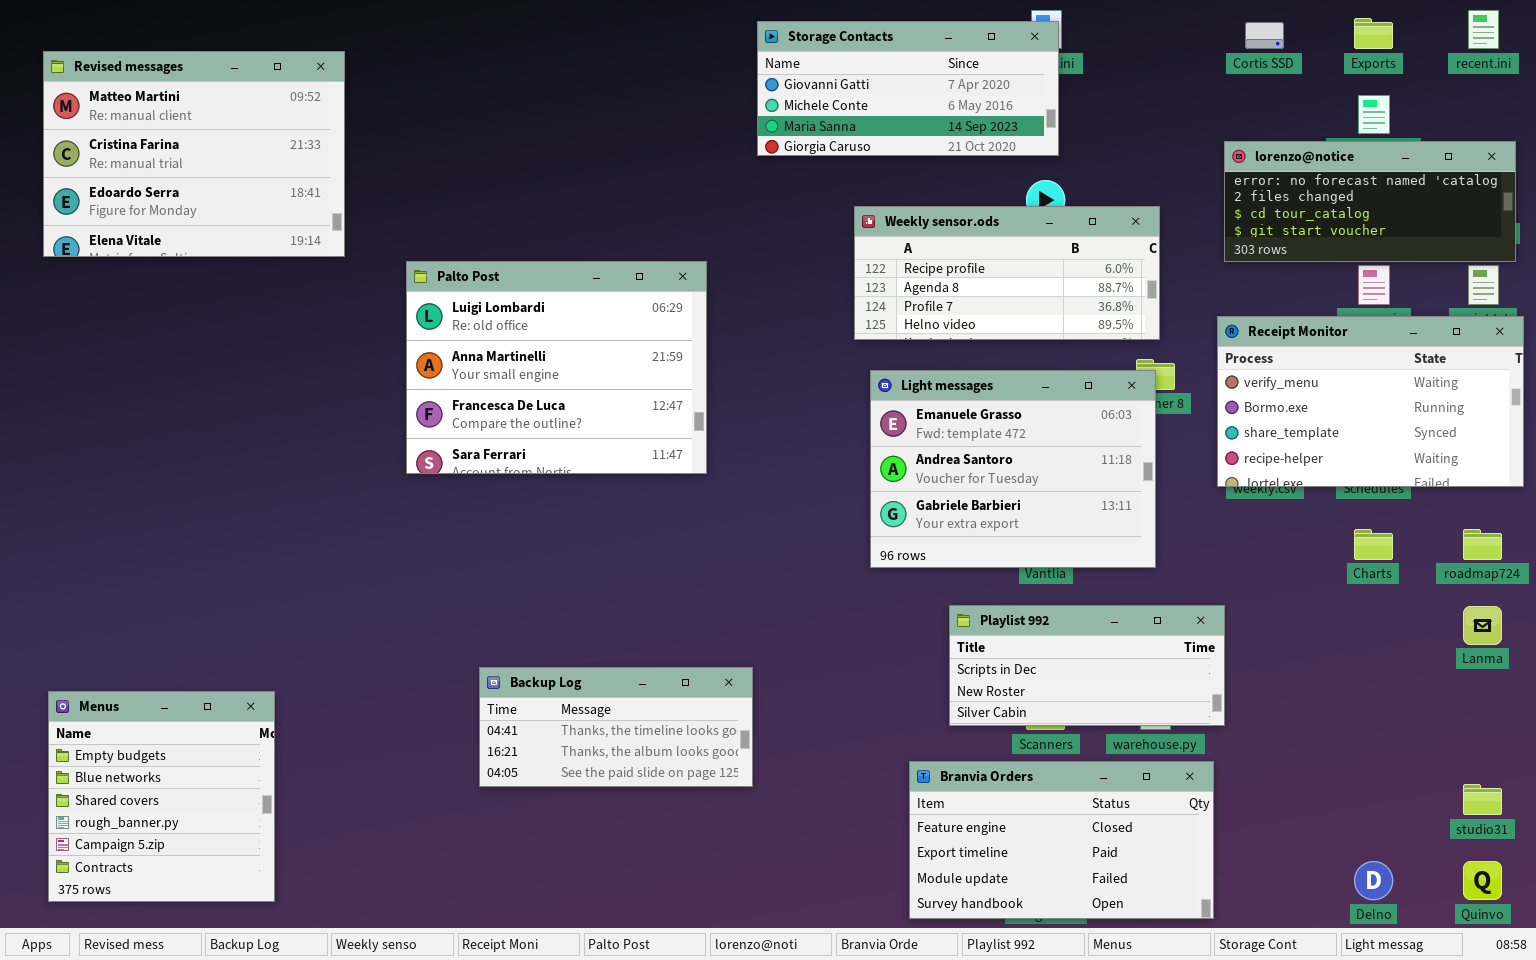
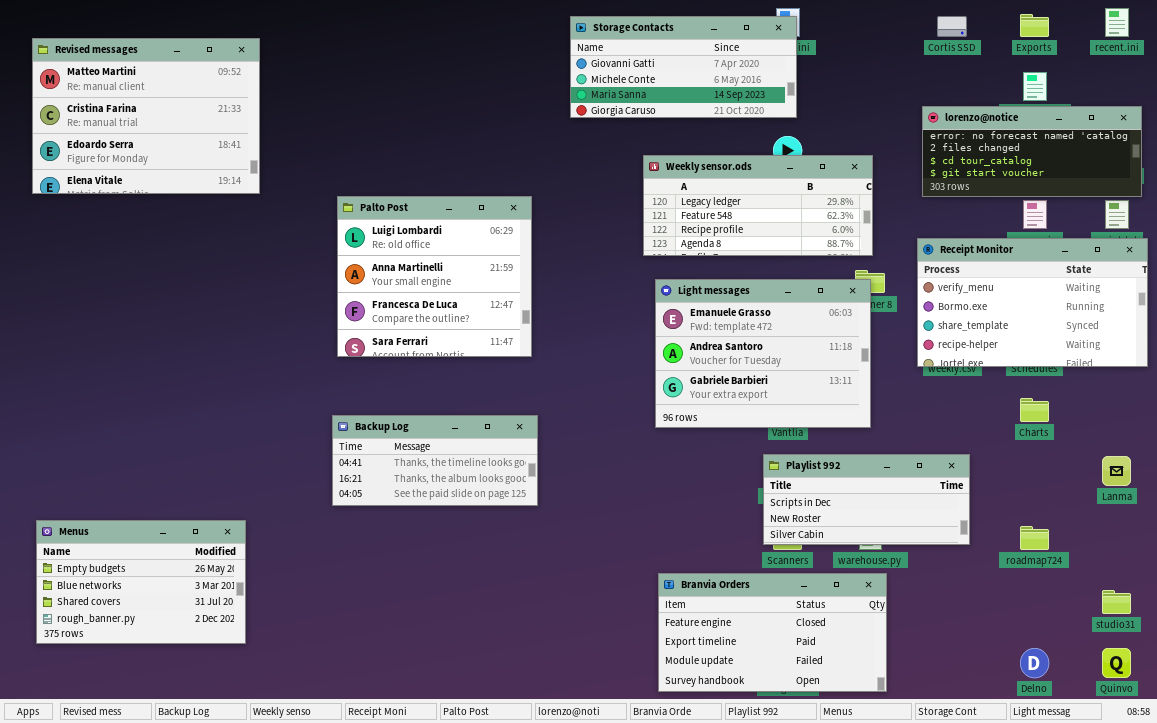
Weekly sensor.ods: [854,206,1160,340] -> [643,155,873,256], scrolled up 2 rows
Palto Post: [406,261,707,474] -> [337,196,532,357], resized
roadmap724: [1463,529,1502,560] -> [1020,526,1049,550], moved
Playlist 992: [949,605,1225,726] -> [763,454,970,545], moved
Backup Log: [479,667,753,787] -> [332,415,538,506], moved
Menus: [48,691,275,902] -> [36,520,246,644], resized
Branvia Orders: [909,761,1214,919] -> [658,573,887,692], moved

